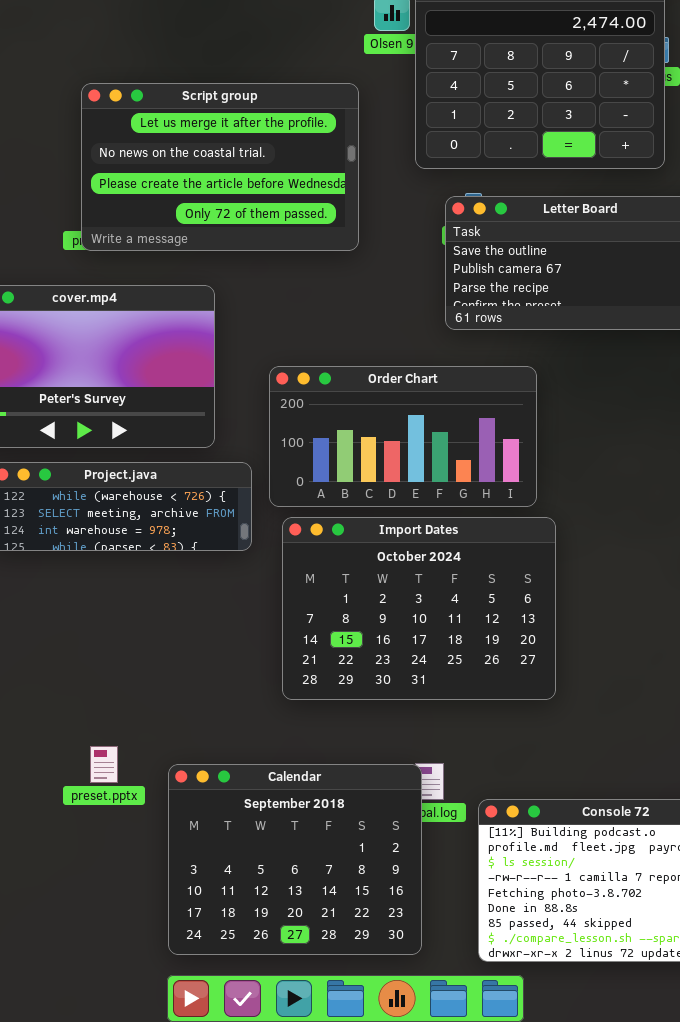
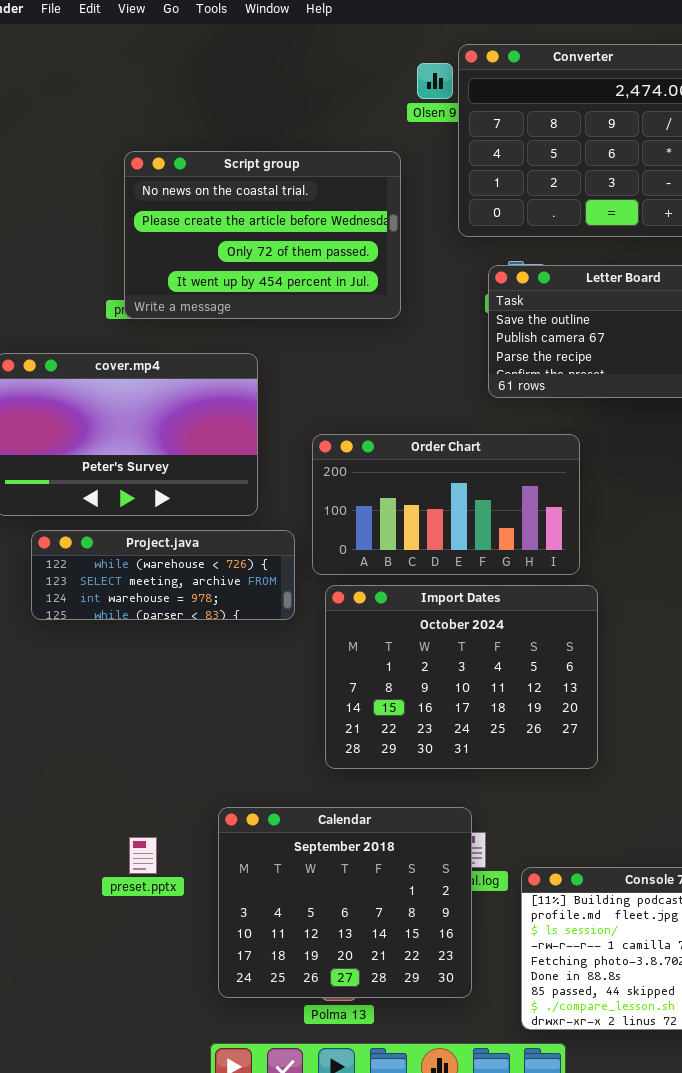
Script group: [81,83,359,251] -> [124,151,401,319], scrolled down 1 row
preset.pptx: [90,746,118,783] -> [129,837,157,874], moved
Calendar: [168,764,422,955] -> [218,807,472,998], moved

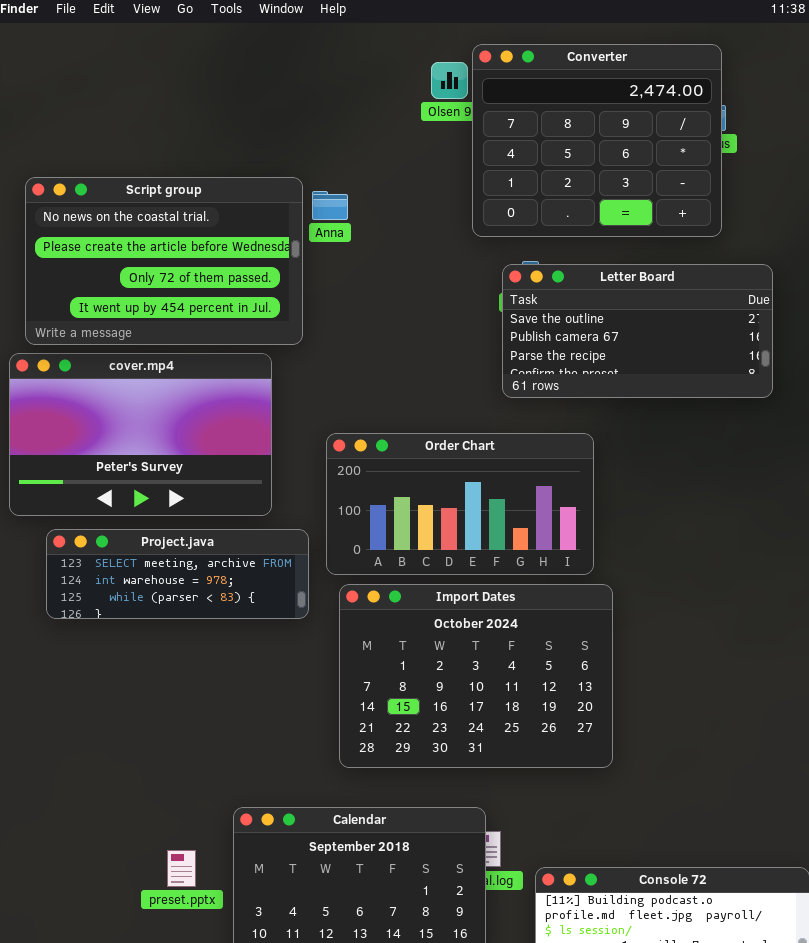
Script group: [124,151,401,319] -> [25,177,303,345], moved
Project.java: [31,530,295,620] -> [46,529,309,619], scrolled down 1 row
preset.pptx: [129,837,157,874] -> [167,850,196,887], moved

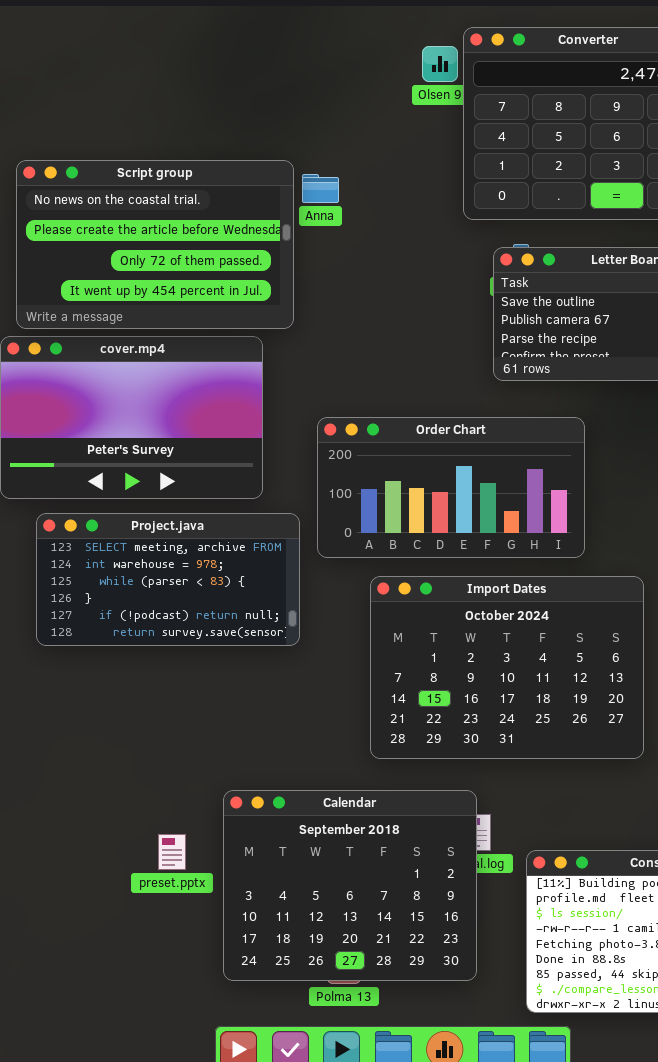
Project.java: [46,529,309,619] -> [36,513,300,646], resized
Import Dates: [339,584,613,768] -> [370,576,644,759], moved

